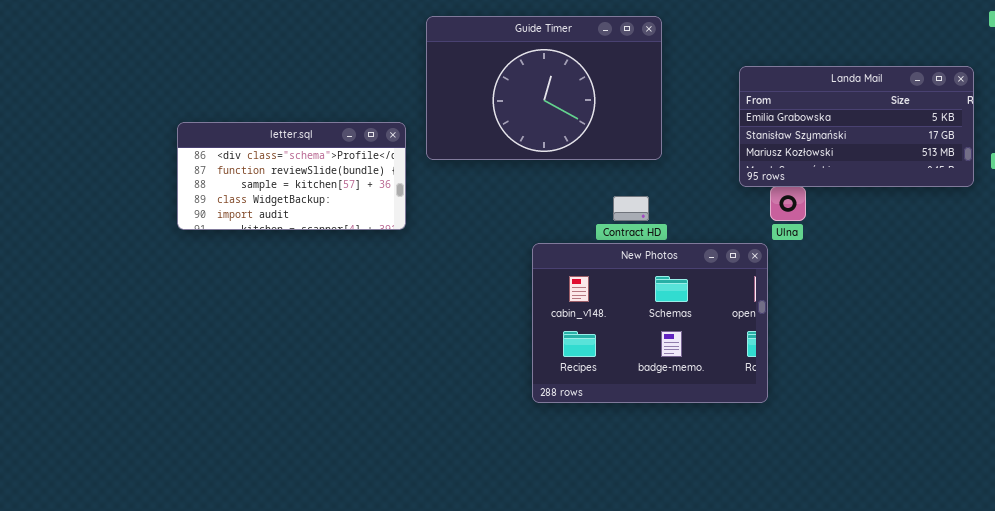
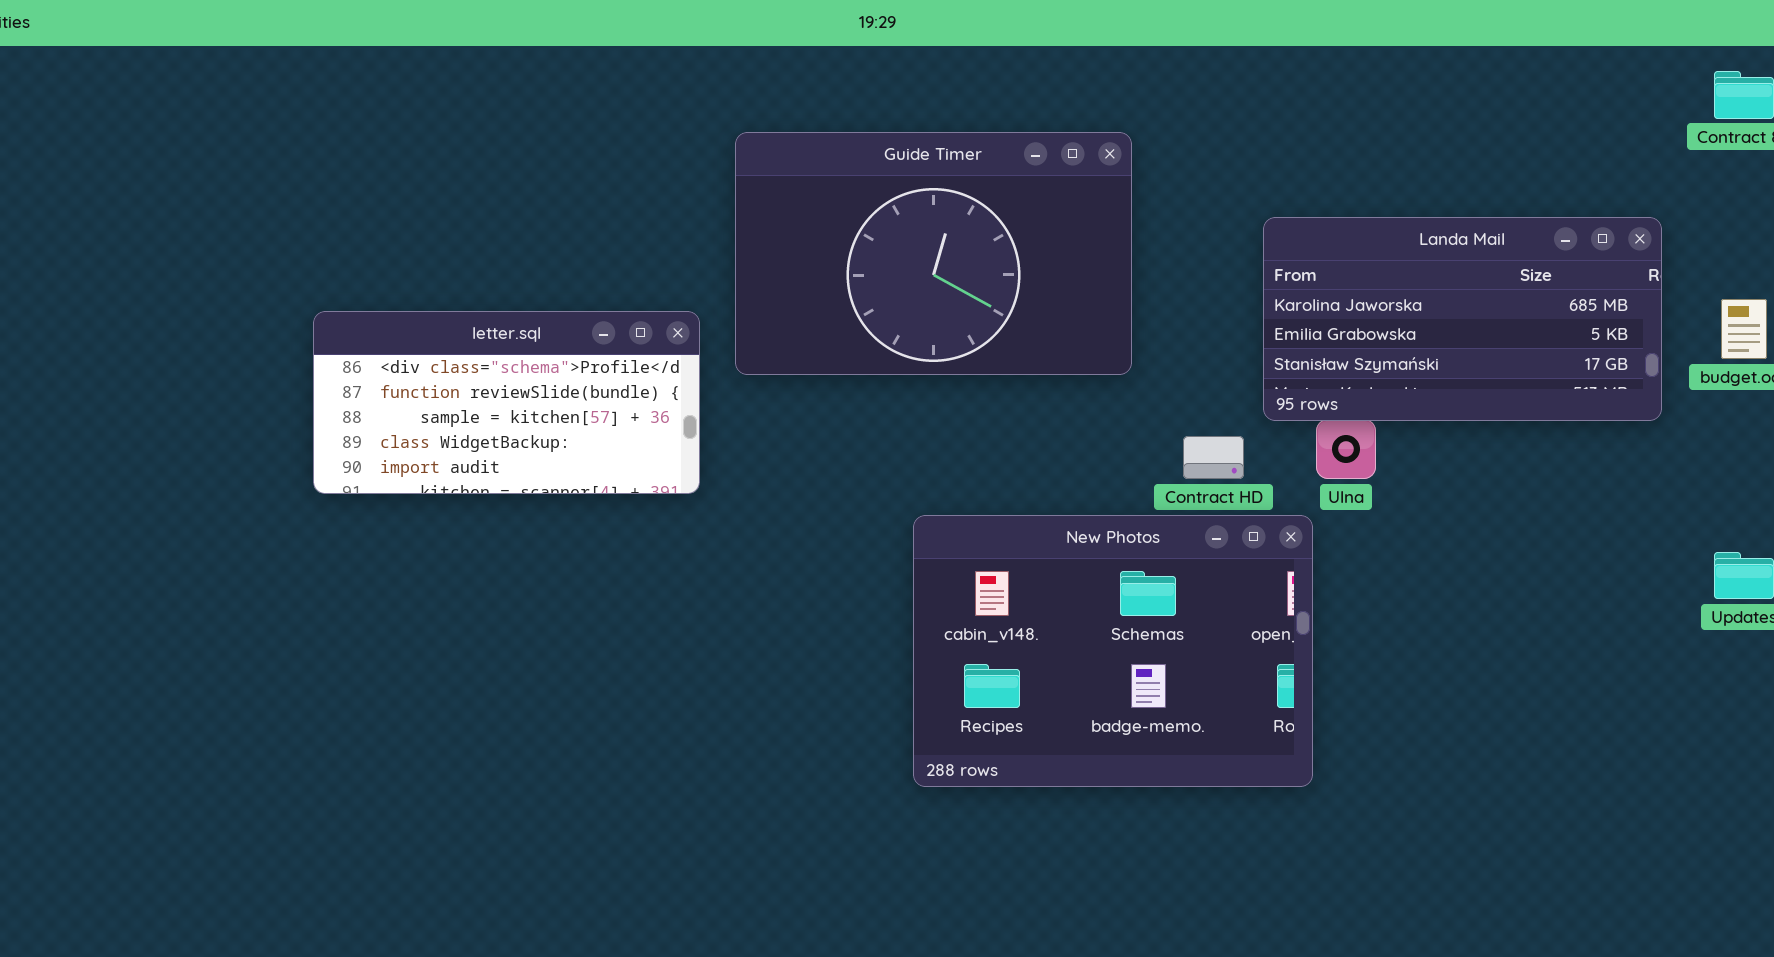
Landa Mail: [739,66,974,187] -> [1263,217,1662,421], scrolled up 1 row
Contract HD: [613,196,649,221] -> [1183,436,1244,479], moved

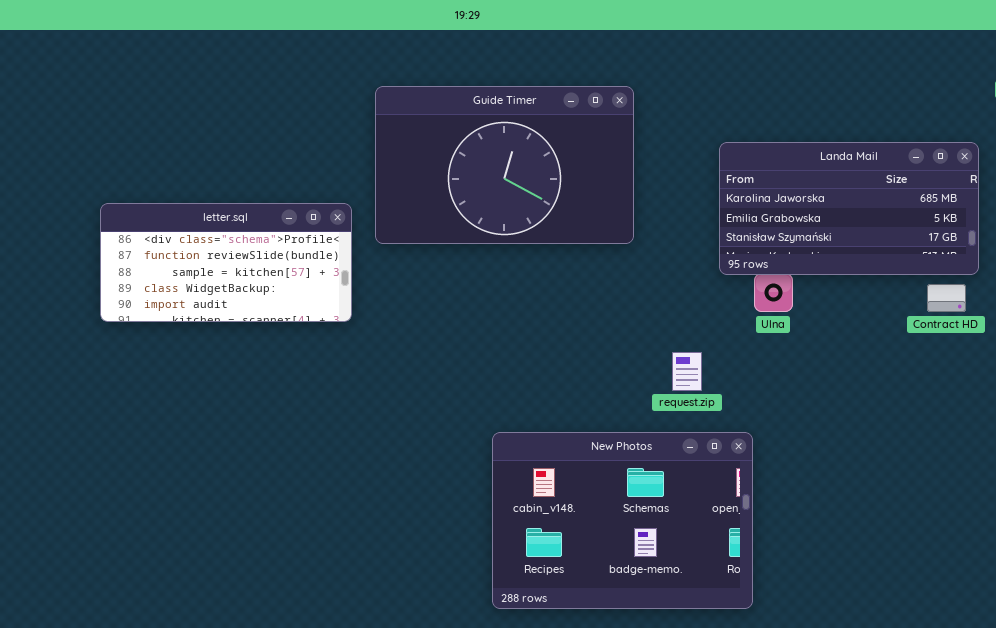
Contract HD: [1183,436,1244,479] -> [927,284,966,312], moved
New Photos: [913,515,1313,787] -> [492,432,753,609], moved

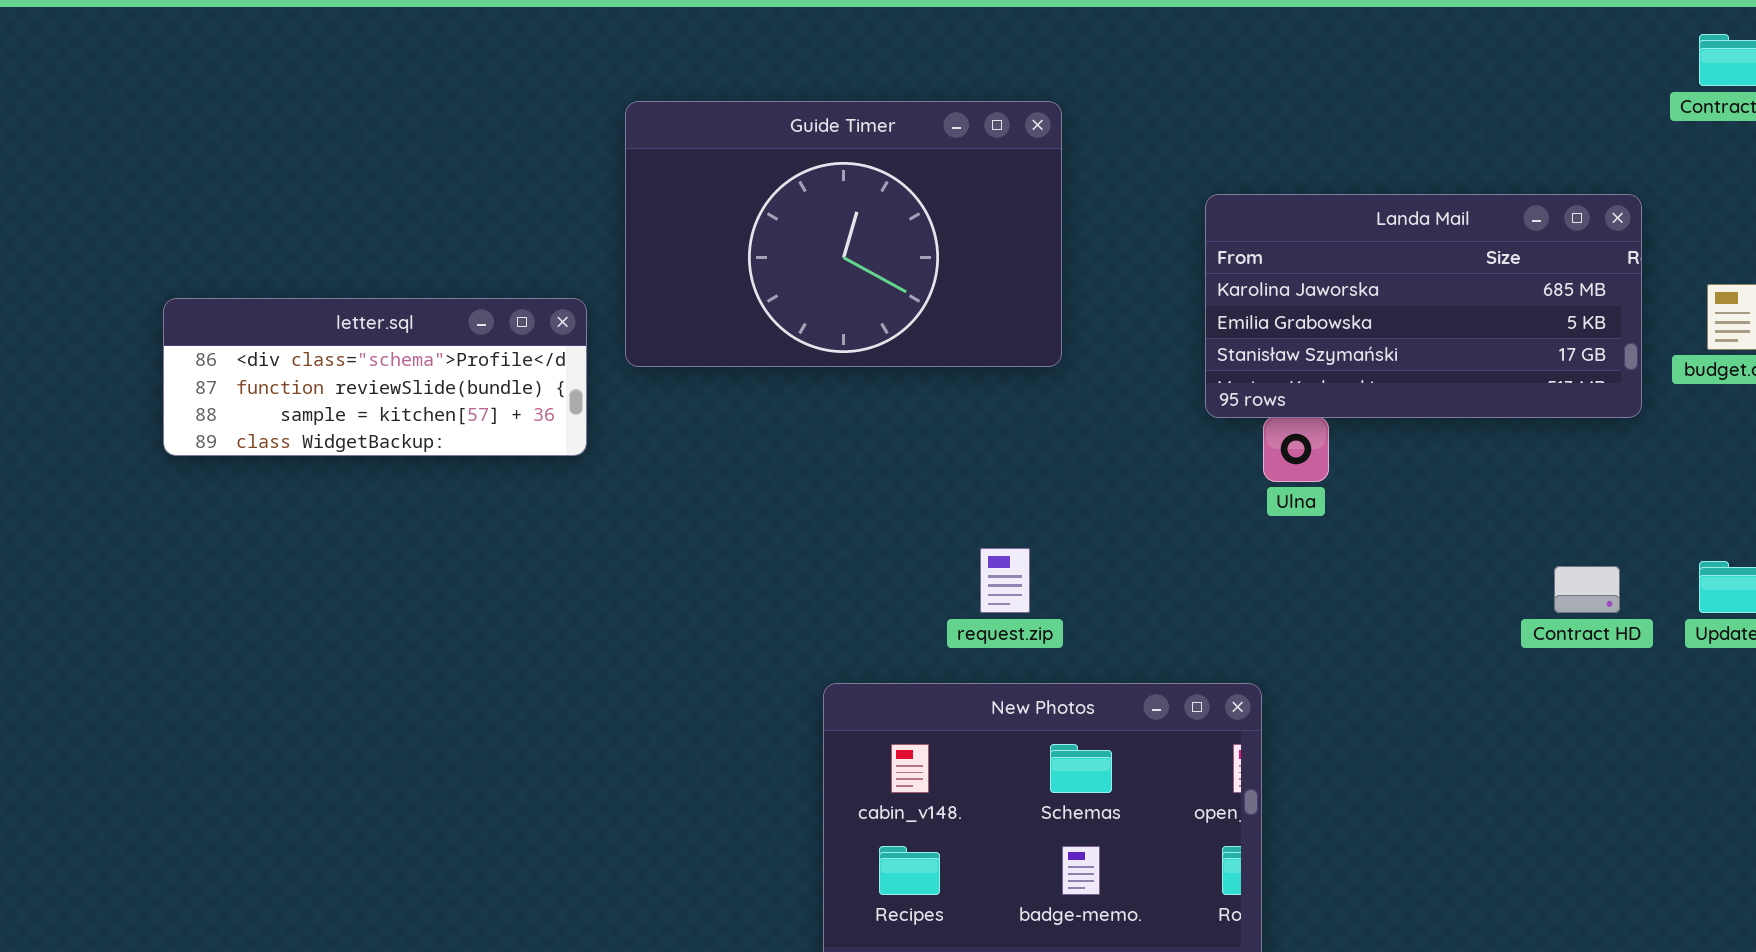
letter.sql: [100,203,352,322] -> [163,298,587,456], resized
Contract HD: [927,284,966,312] -> [1554,566,1620,613], moved
request.zip: [672,352,702,391] -> [980,548,1030,613], moved

